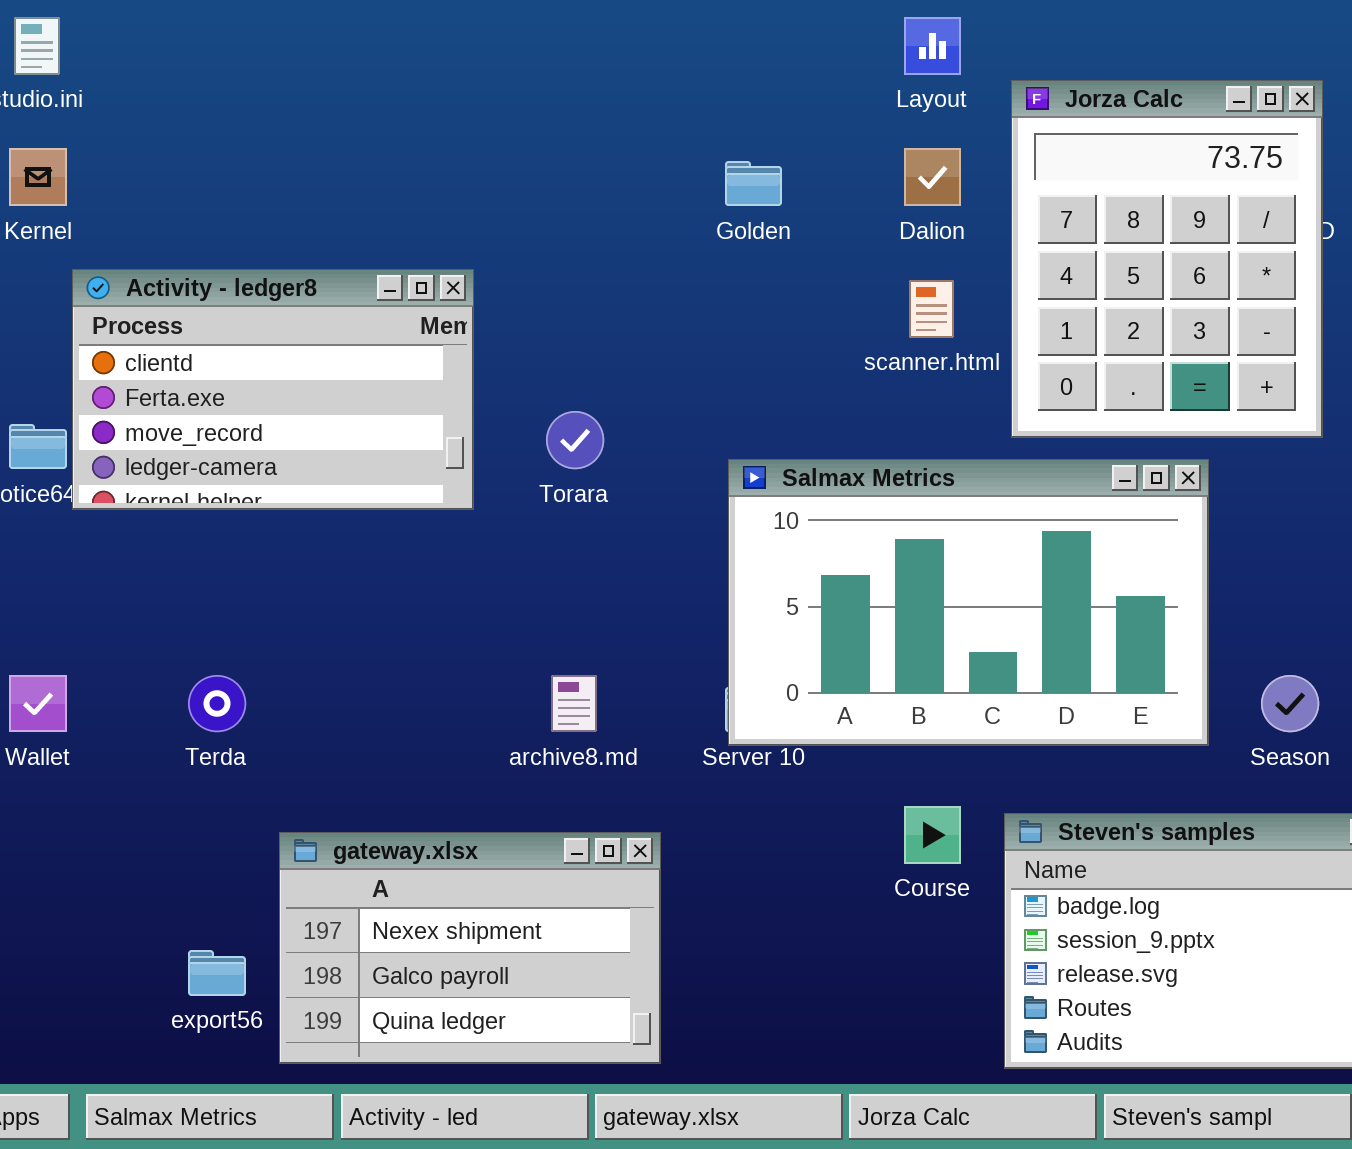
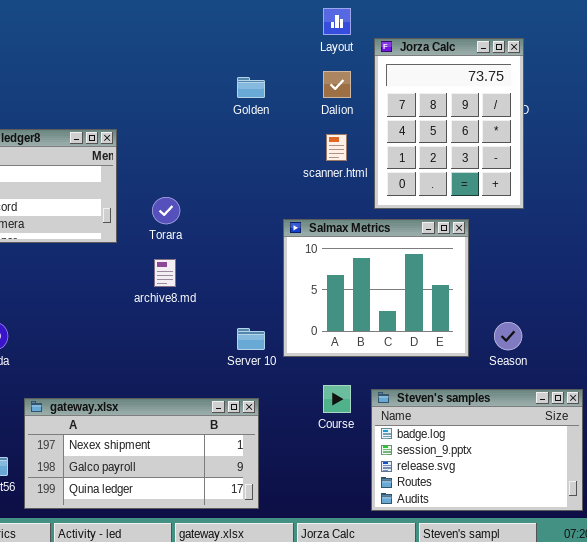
Salmax Metrics: [728,459,1209,746] -> [283,219,469,357], resized
archive8.md: [551,675,597,732] -> [154,259,176,287], moved
gateway.xlsx: [279,832,661,1064] -> [24,398,259,509], resized

